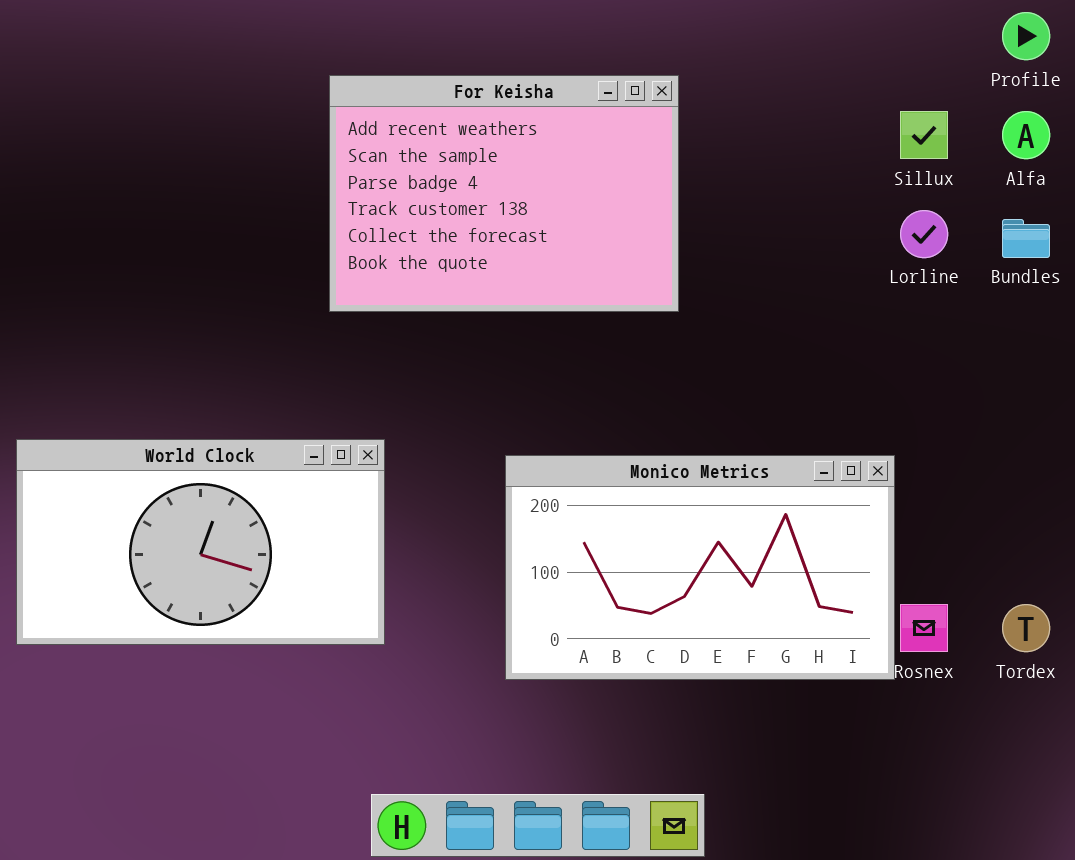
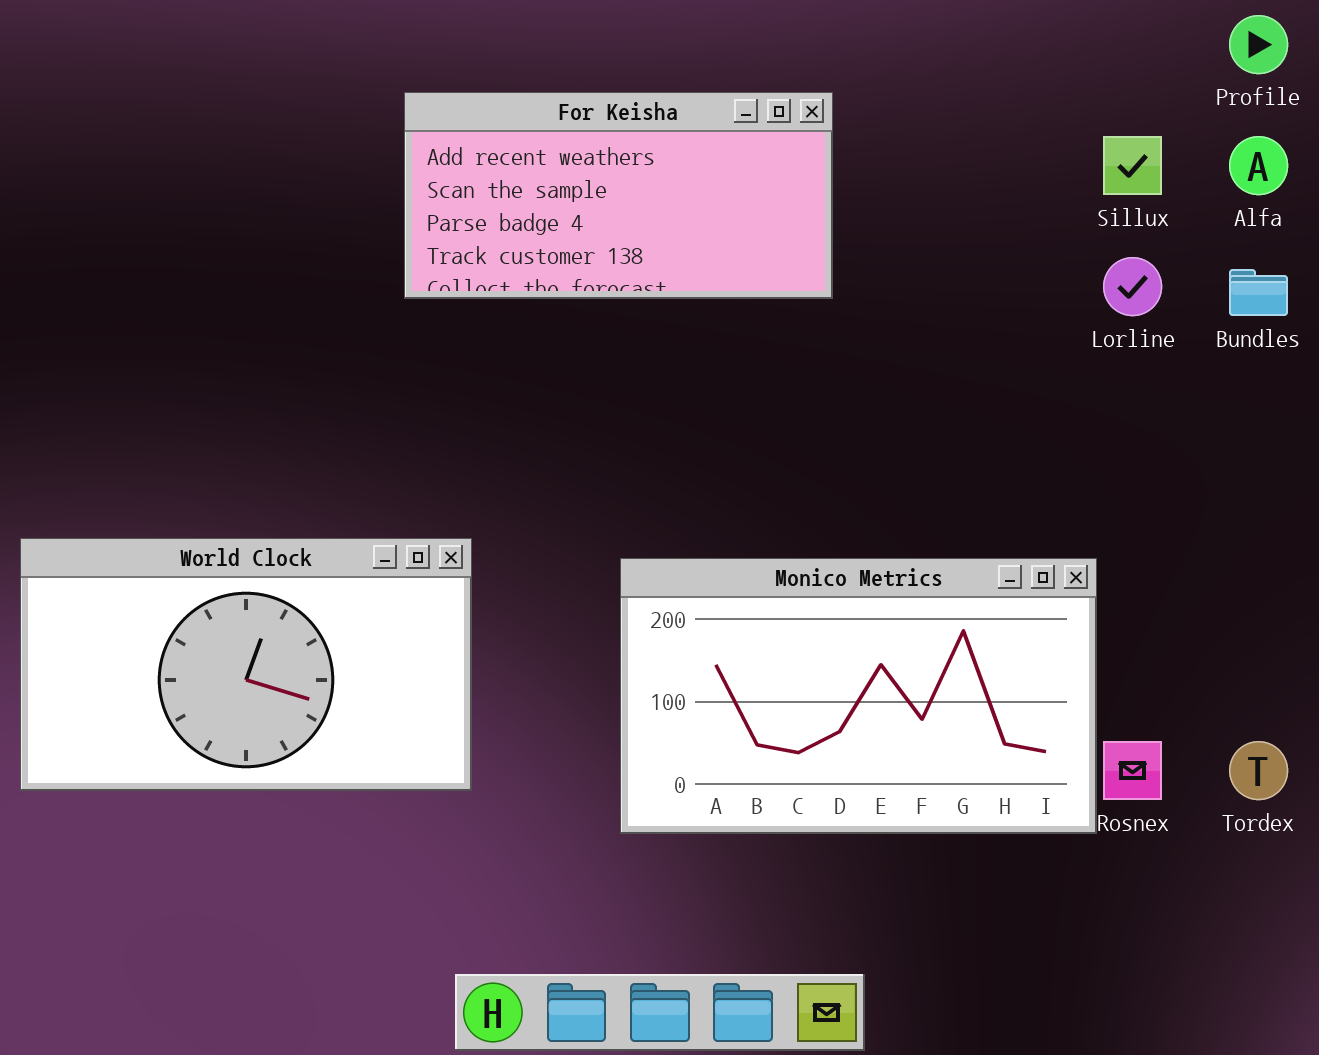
For Keisha: [329,75,679,312] -> [404,92,833,299], resized

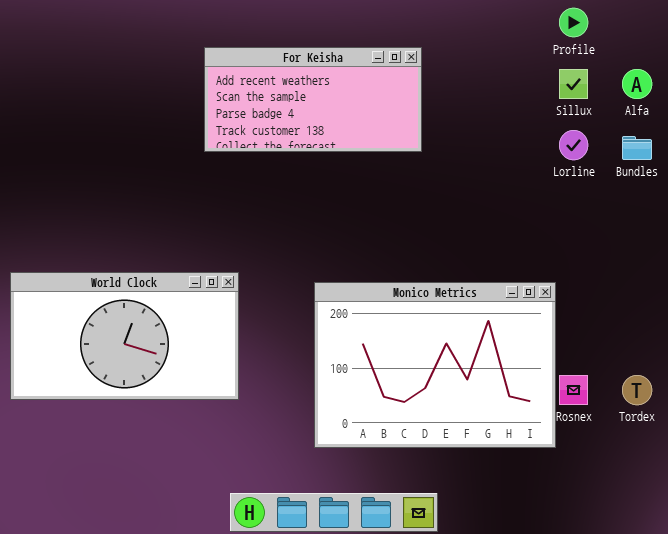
Profile: [1229,15,1288,74] -> [559,8,588,37], moved
Monico Metrics: [620,558,1097,834] -> [314,282,556,448], resized

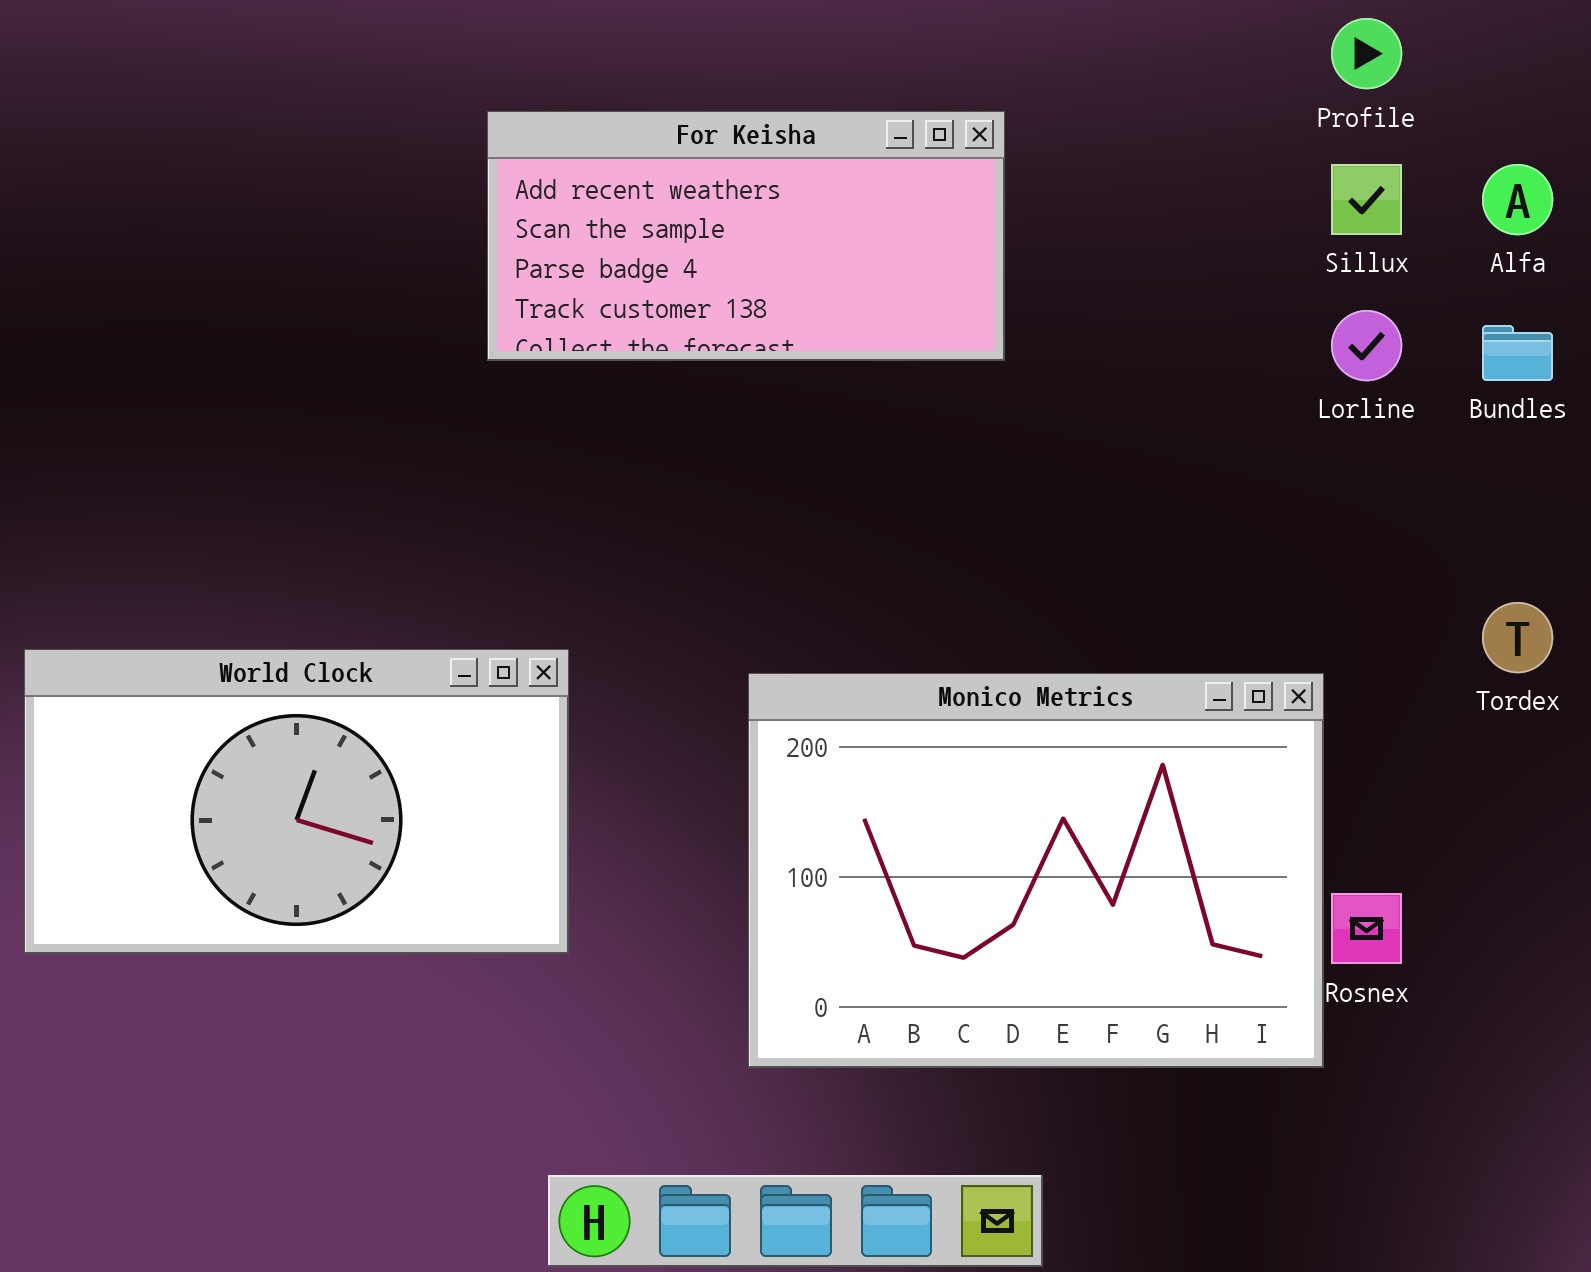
Tordex: [622,375,652,405] -> [1482,602,1553,673], moved

